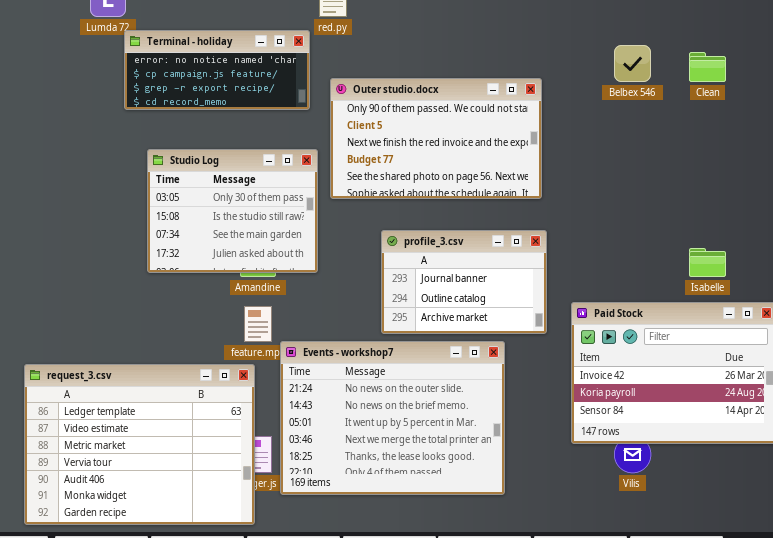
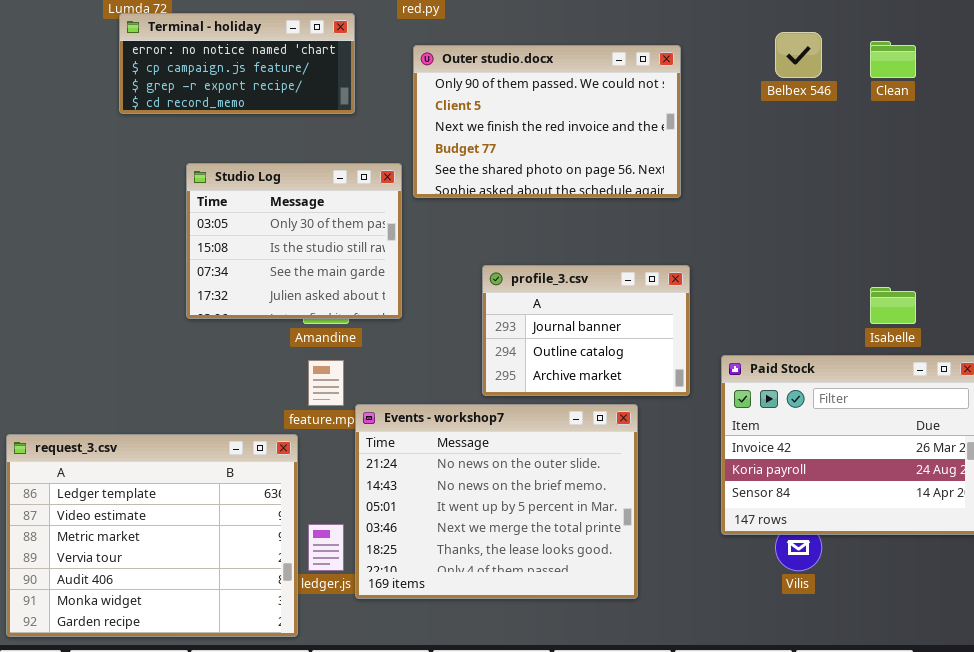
Terminal - holiday: [124,30,310,110] -> [119,13,355,114], moved
Outer studio.docx: [330,78,542,199] -> [413,45,681,198], moved
request_3.csv: [24,364,255,525] -> [6,434,298,637], moved

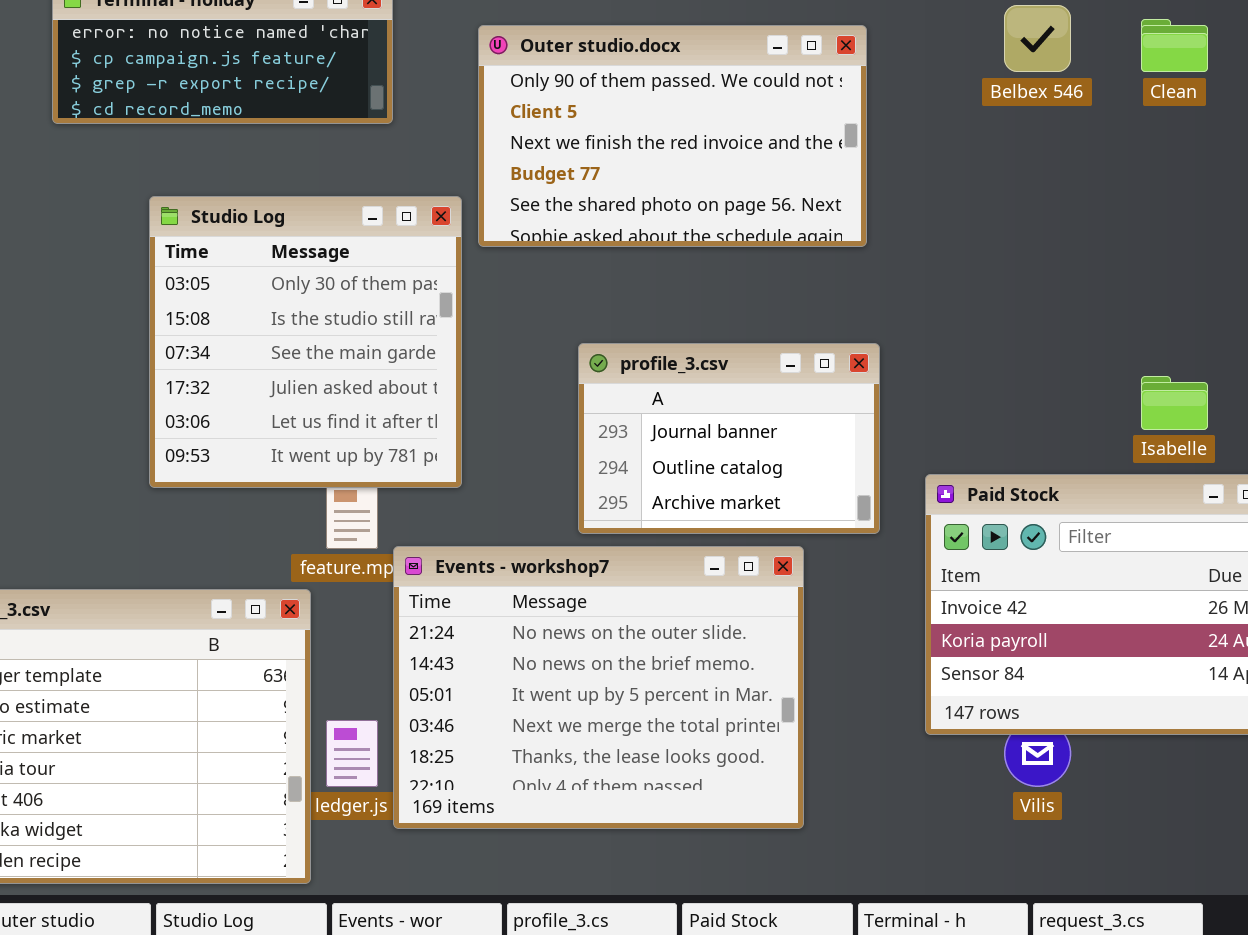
Studio Log: [186,163,402,319] -> [149,196,462,488], resized

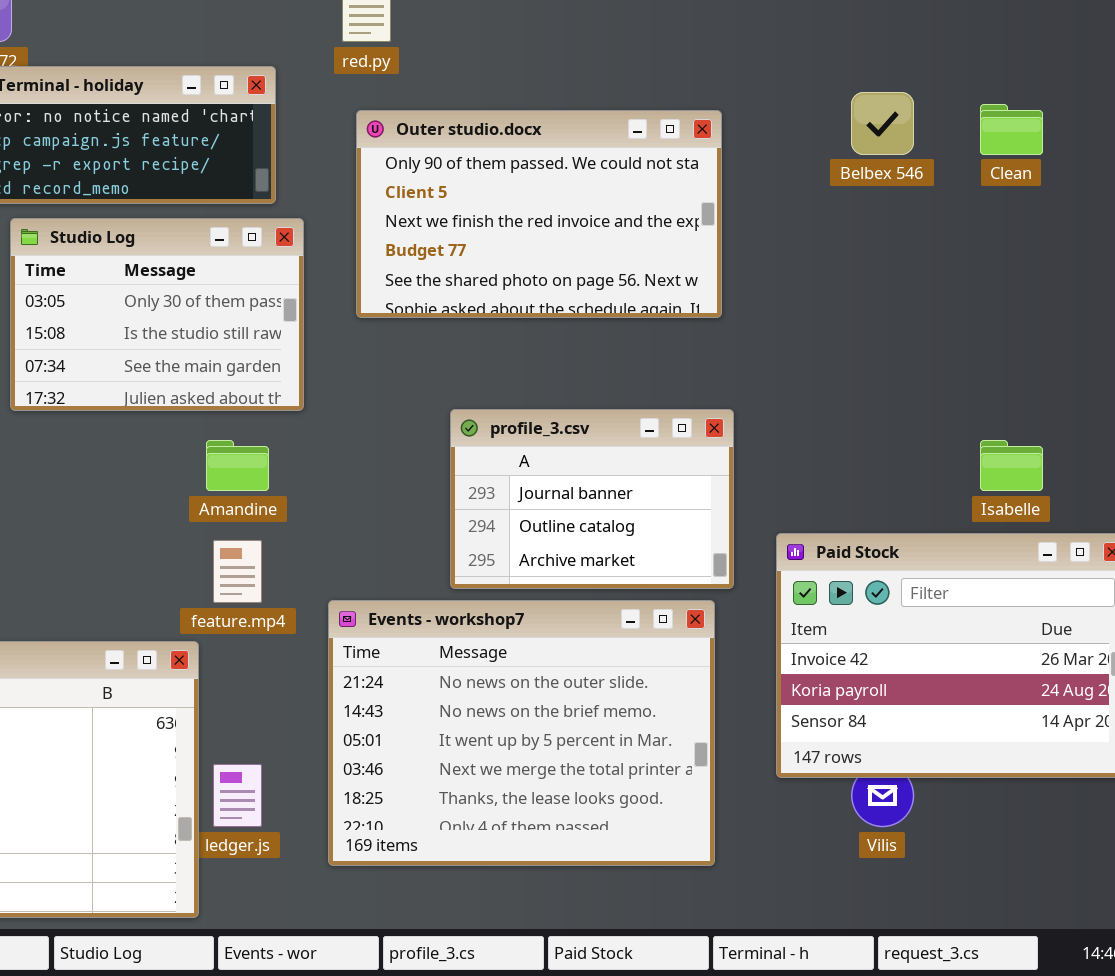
Studio Log: [149,196,462,488] -> [10,218,304,411], moved, resized
Events - workshop7: [393,546,804,829] -> [328,600,715,866], moved

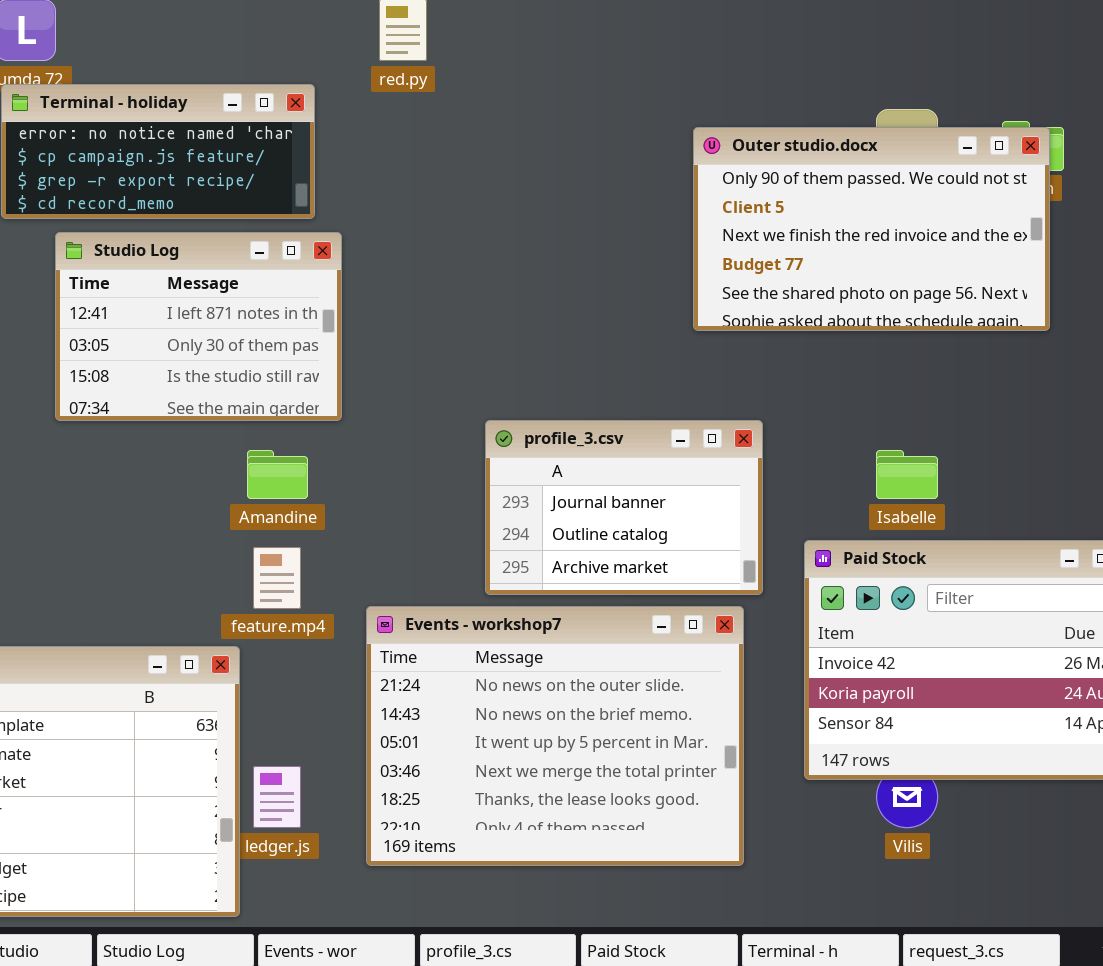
Outer studio.docx: [356,110,722,318] -> [693,127,1050,331], moved
Studio Log: [10,218,304,411] -> [55,232,342,421], scrolled up 1 row
Isabelle: [980,440,1043,491] -> [876,450,938,499], moved

